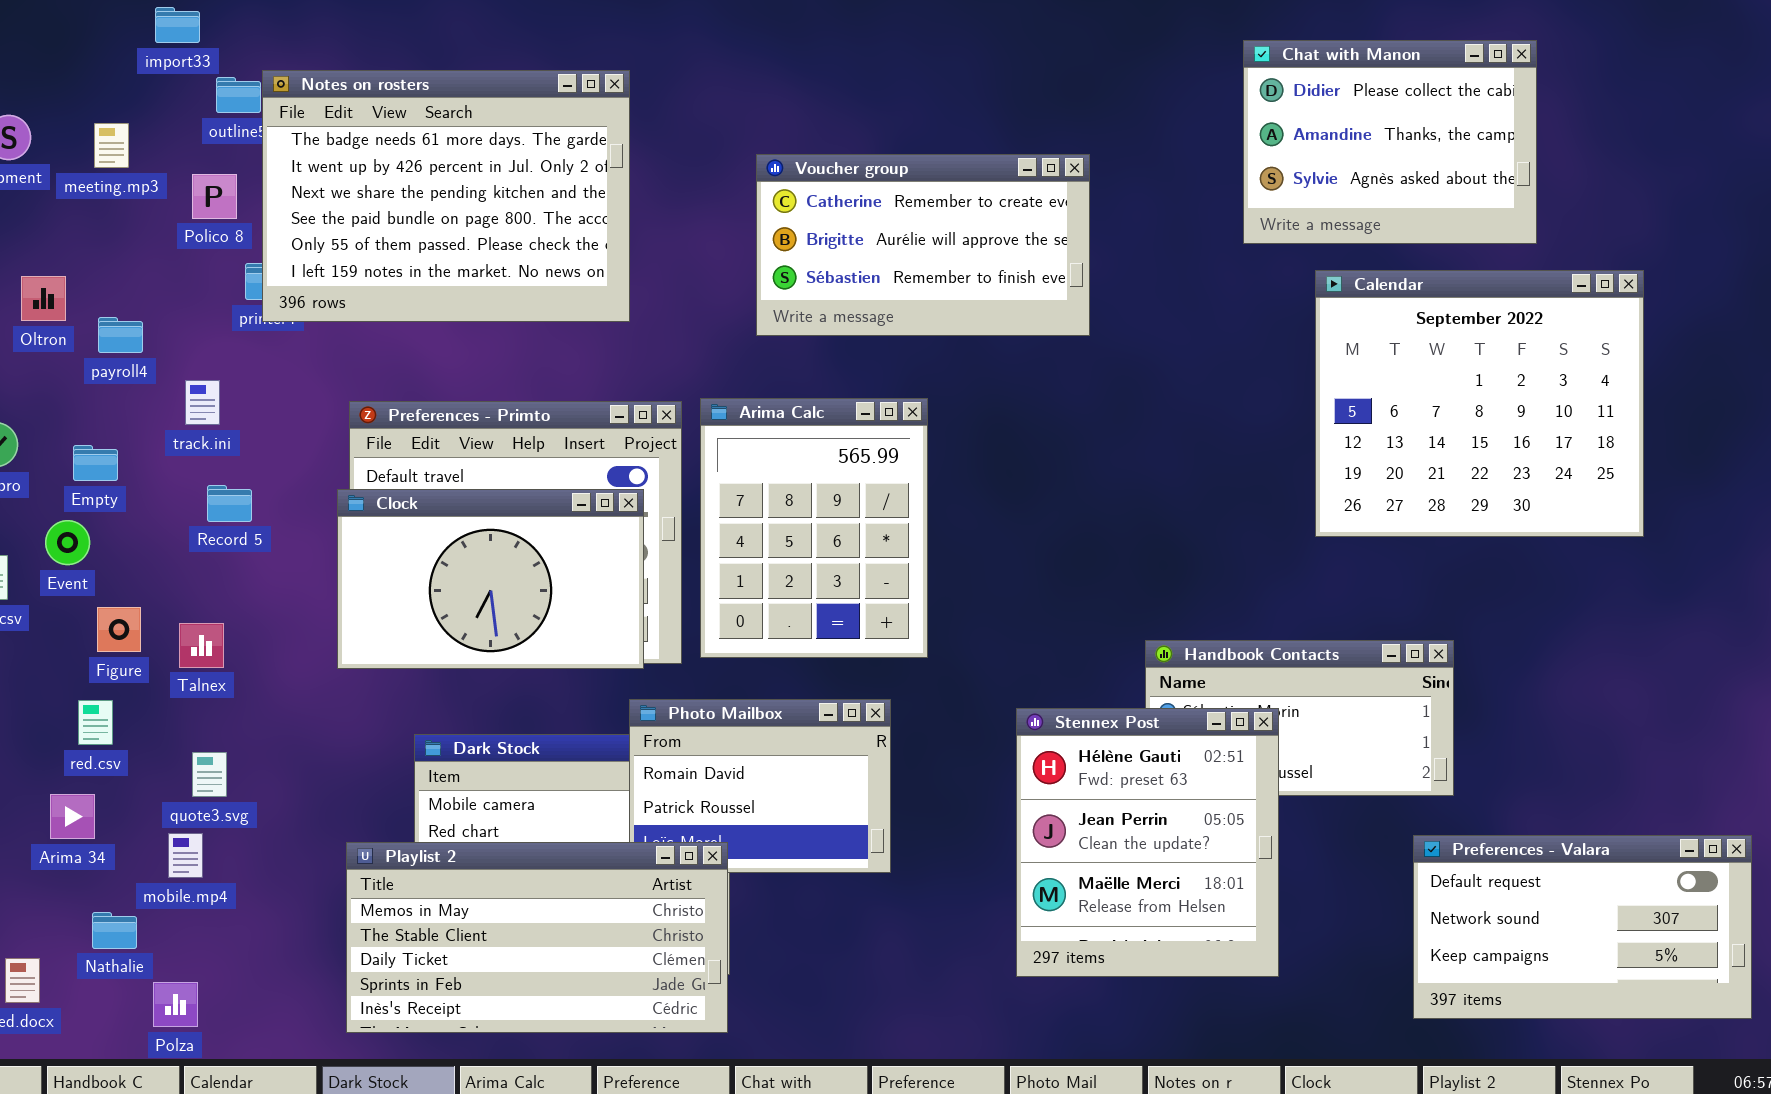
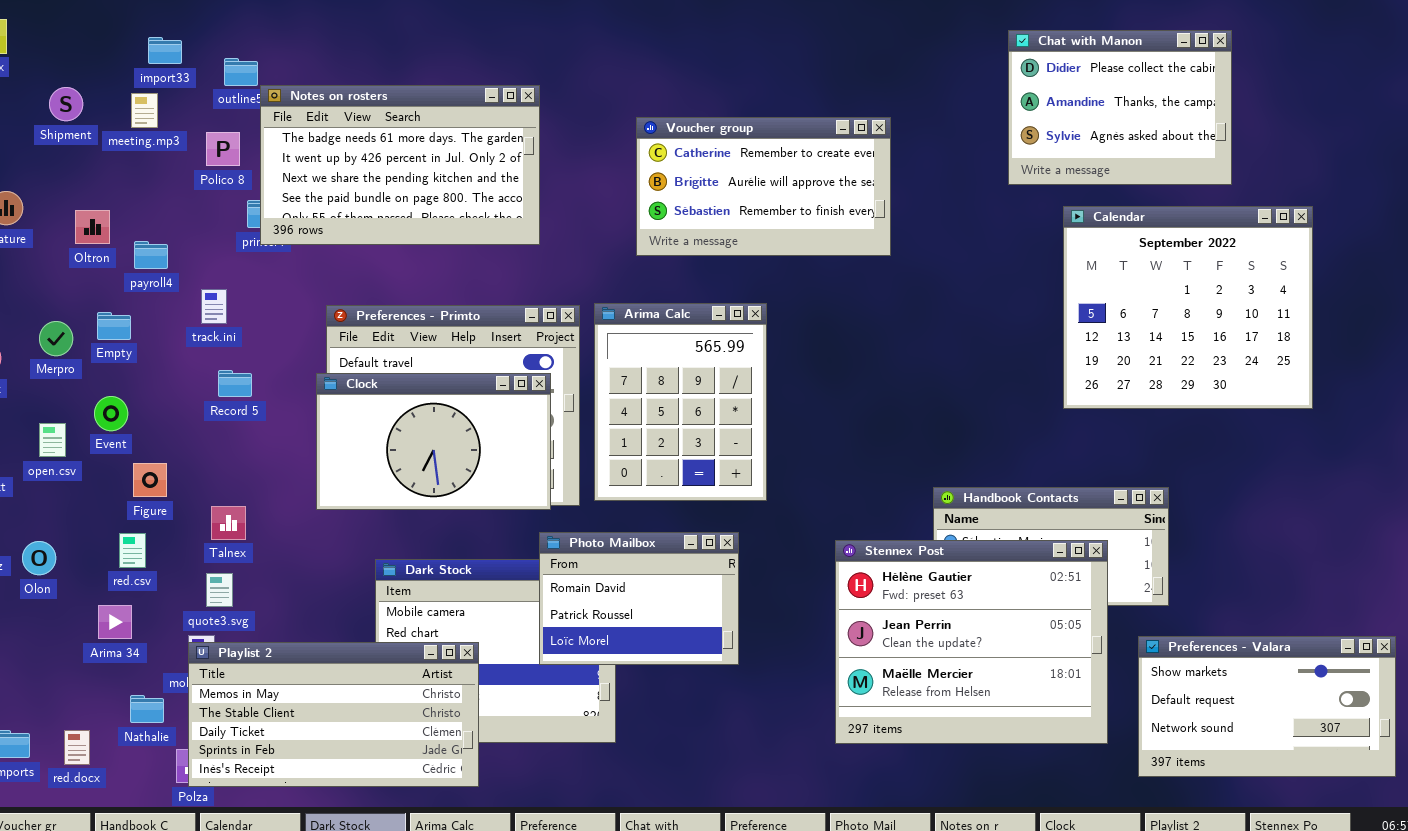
import33: [155,7,200,43] -> [148,37,182,64], moved
Notes on rosters: [262,70,630,322] -> [260,85,540,245], resized
Empty: [73,445,118,481] -> [97,312,131,340], moved
Talnex: [179,623,224,668] -> [211,506,246,540], moved
Stennex Post: [1016,708,1279,977] -> [835,540,1108,744], resized
Preferences - Valara: [1413,835,1752,1019] -> [1138,636,1396,777], scrolled up 1 row
Playlist 2: [346,842,728,1033] -> [188,642,479,787], moved

